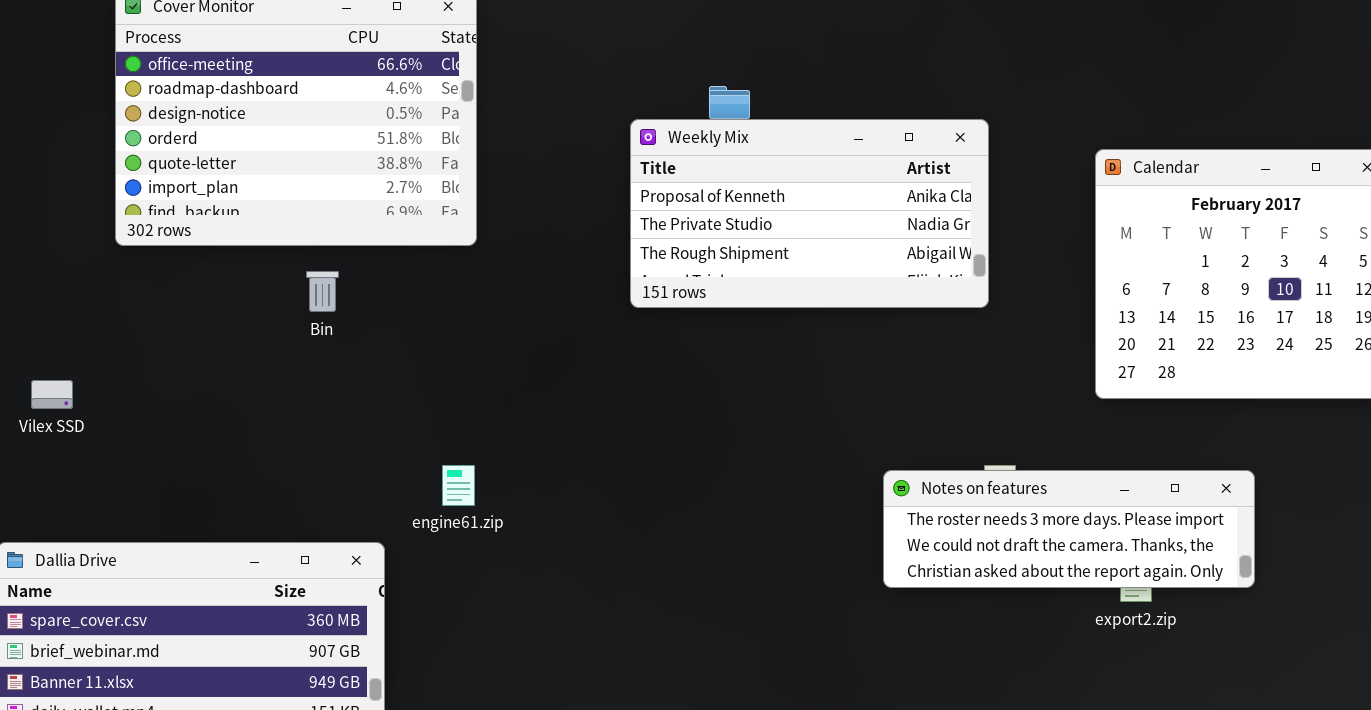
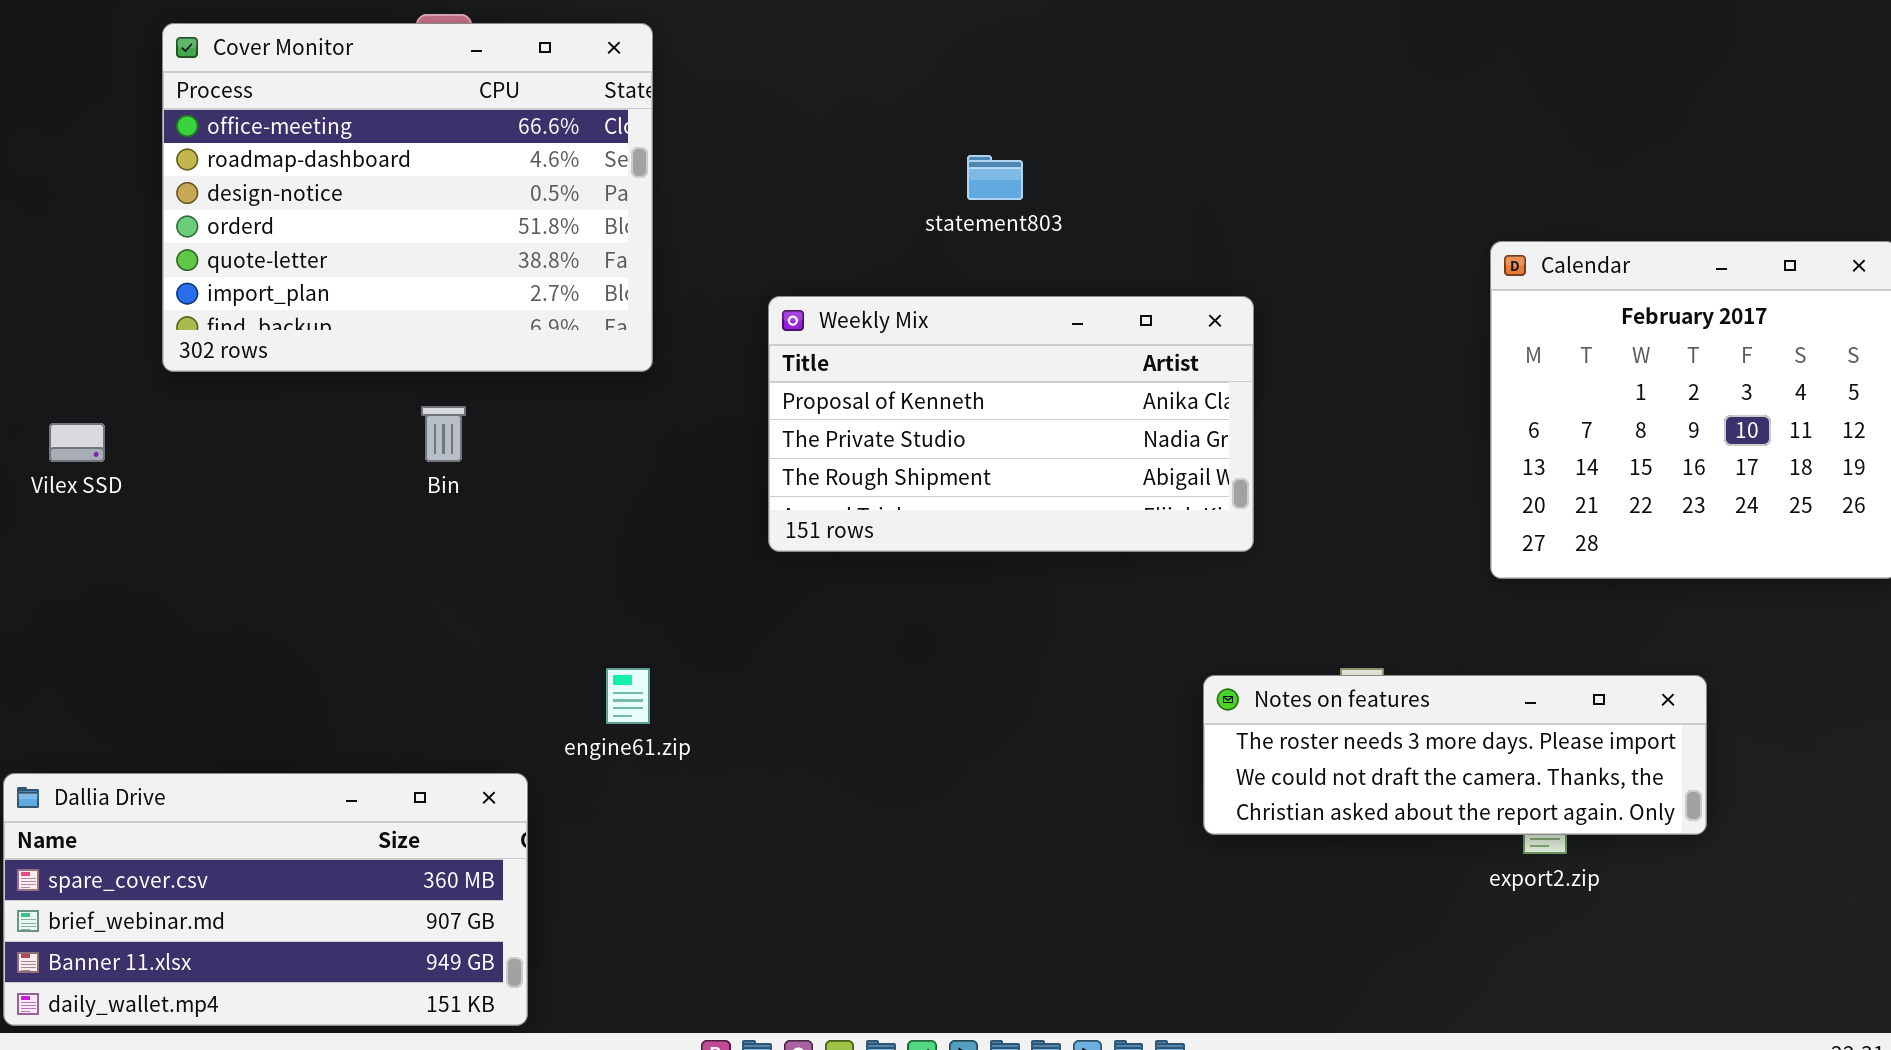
Weekly Mix: [630,119,989,308] -> [768,296,1254,552], moved
Vilex SSD: [31,380,73,409] -> [49,423,105,462], moved

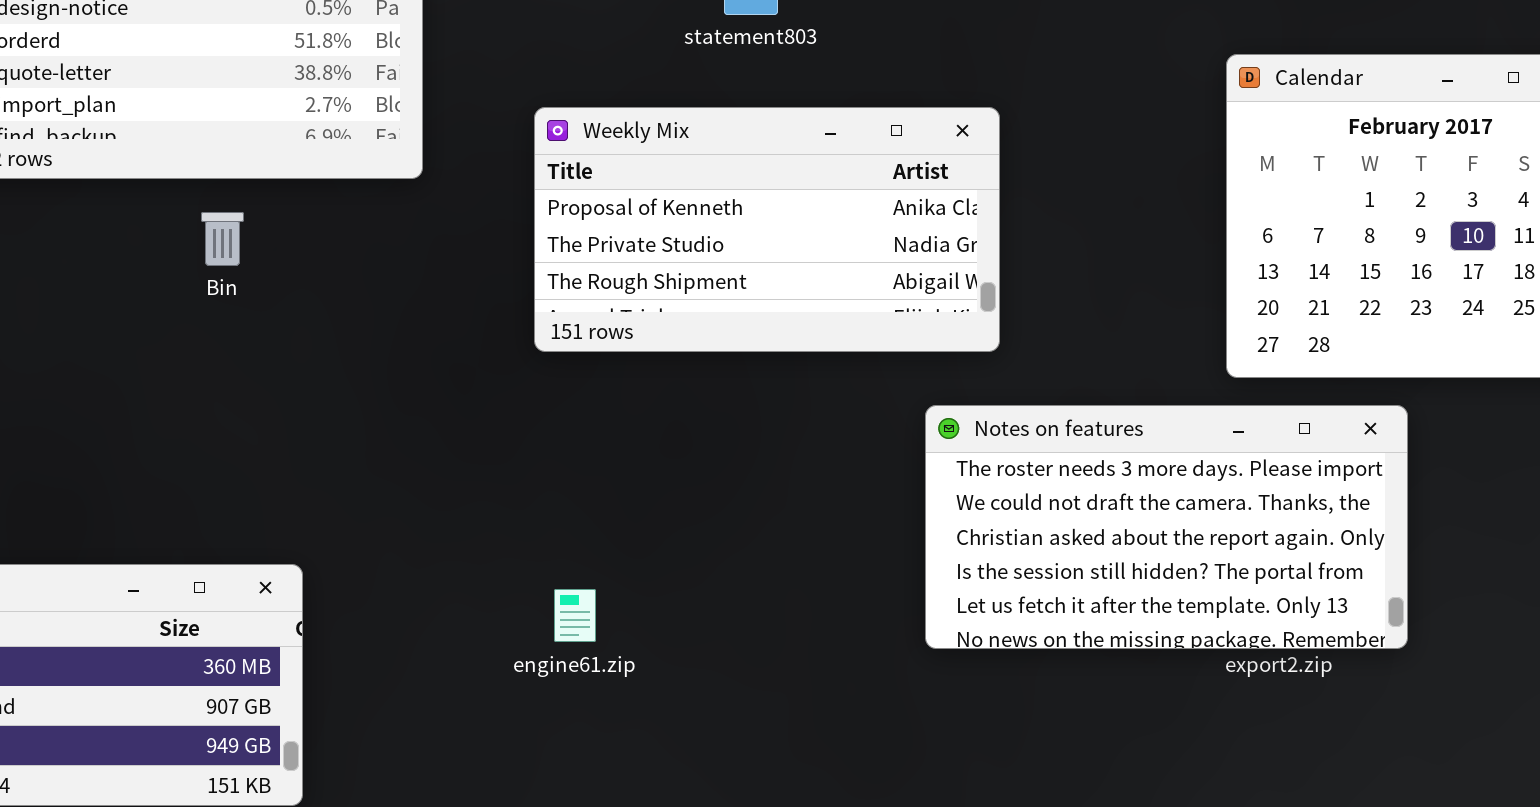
engine61.zip: [606,668,650,724] -> [554,589,596,642], moved
Notes on features: [1203,675,1707,835] -> [925,405,1408,649], moved, resized

